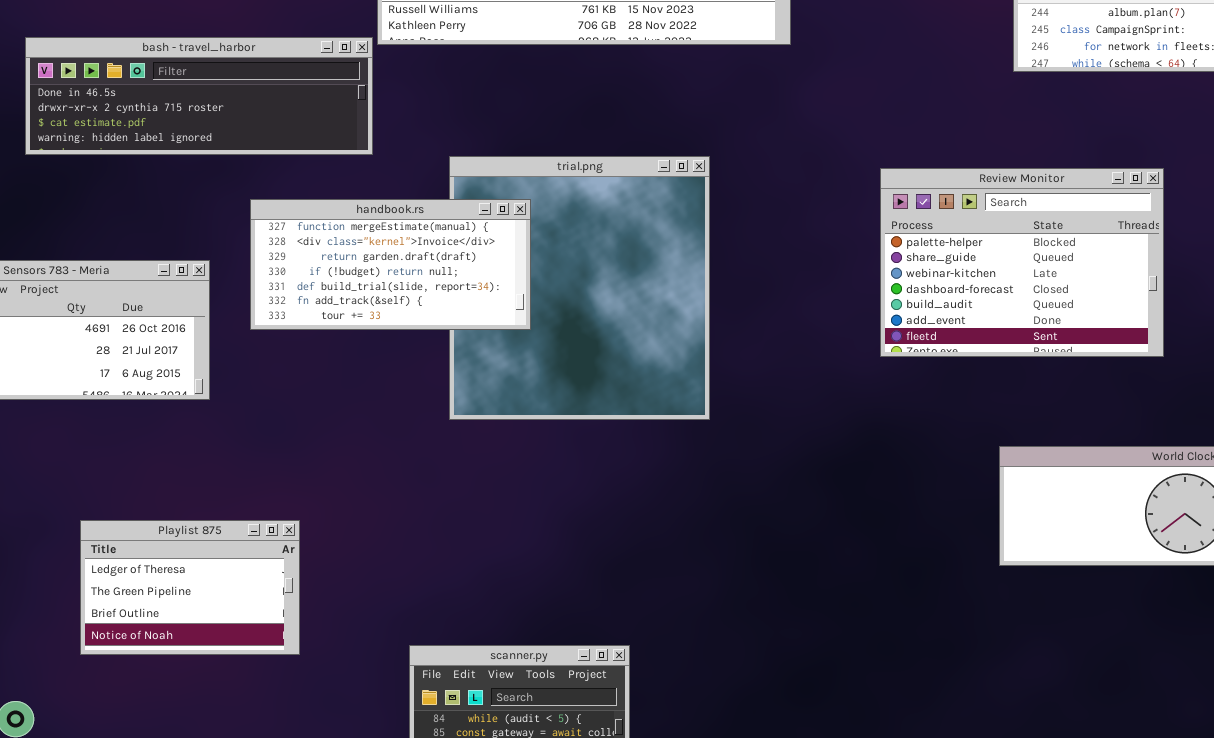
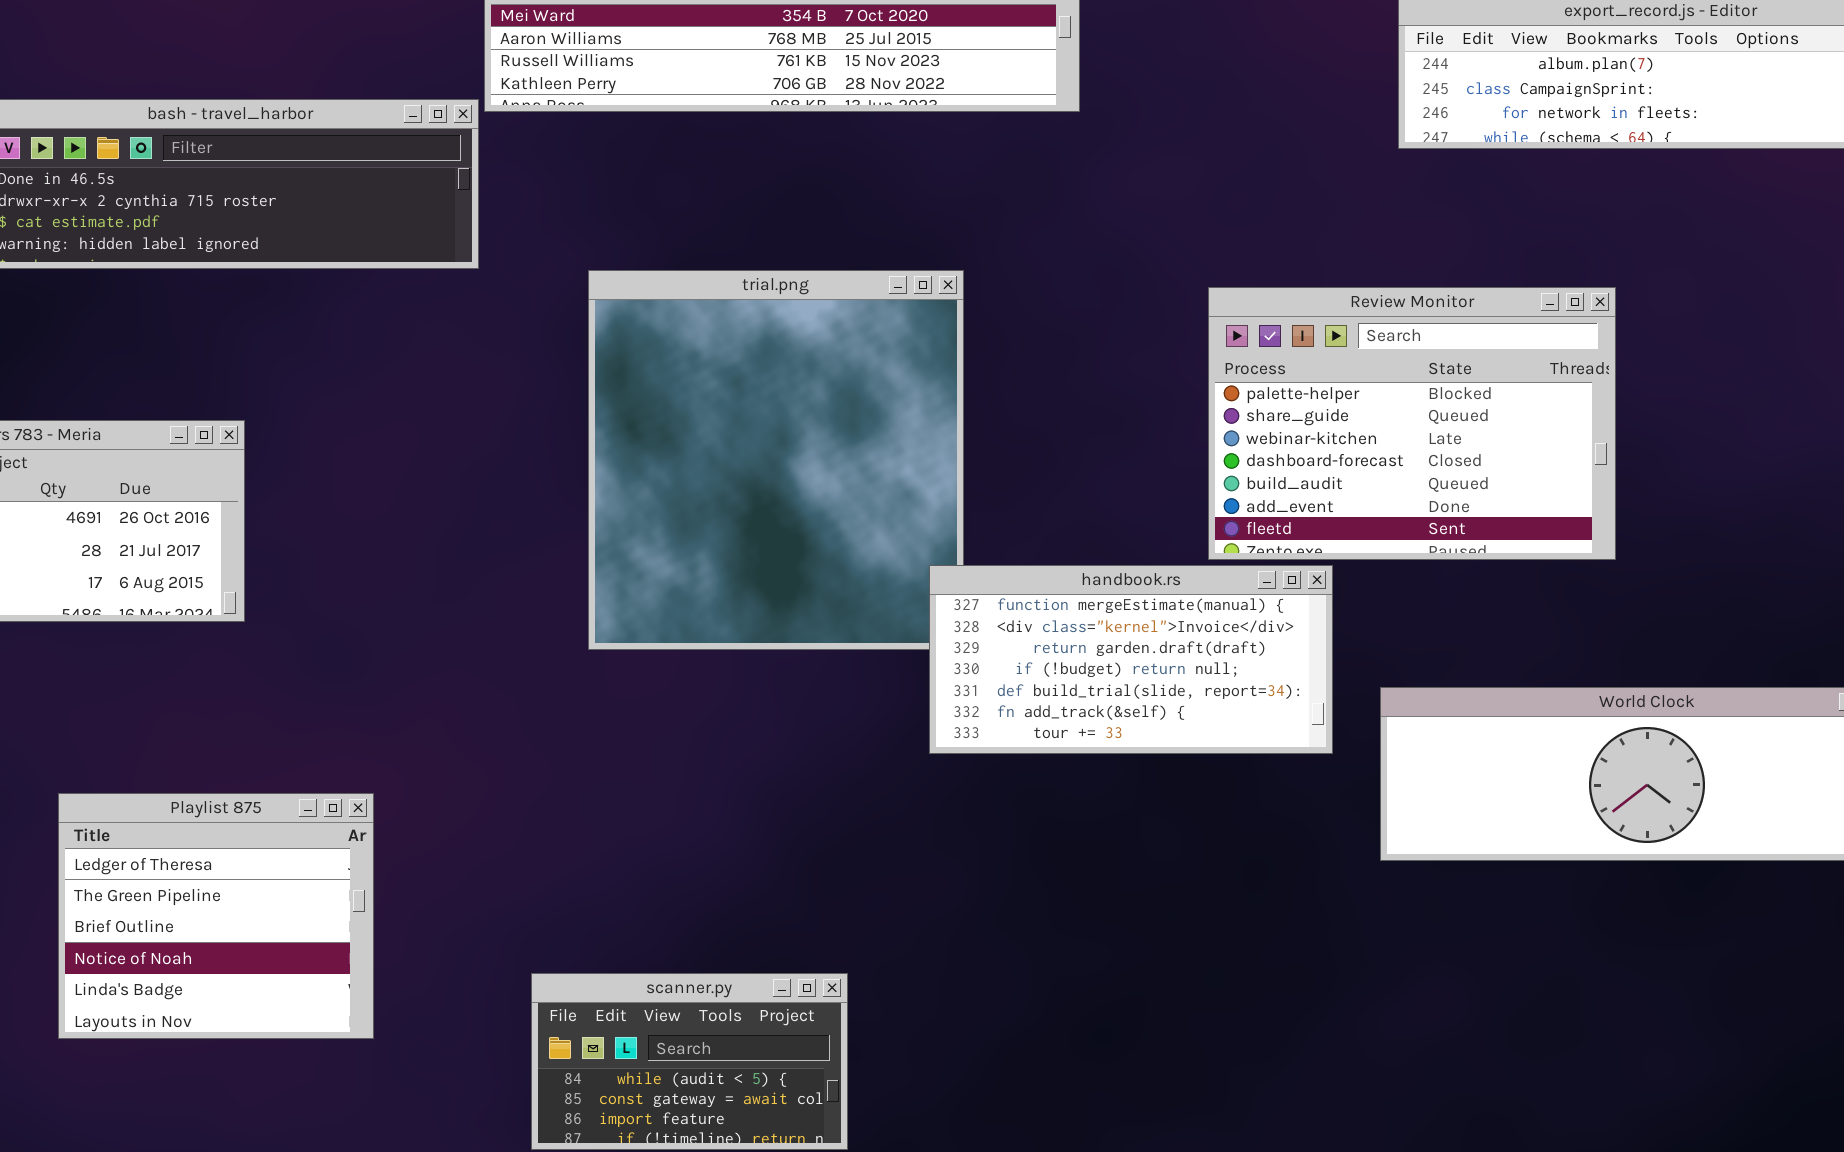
handbook.rs: [250,199,531,330] -> [929,565,1333,754], moved
Playlist 875: [80,520,300,655] -> [58,793,374,1039], resized

